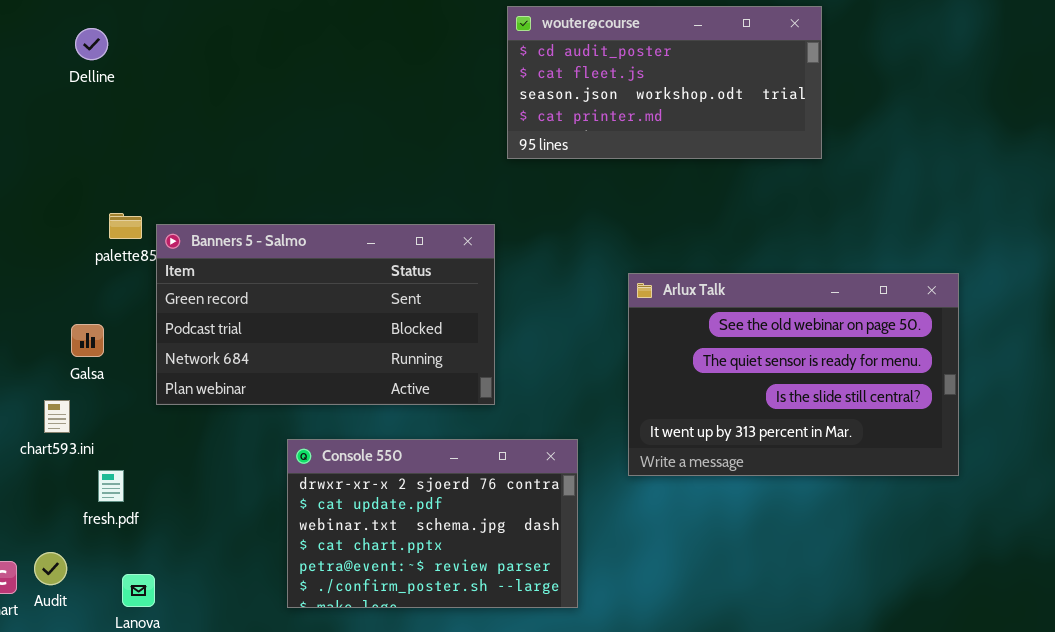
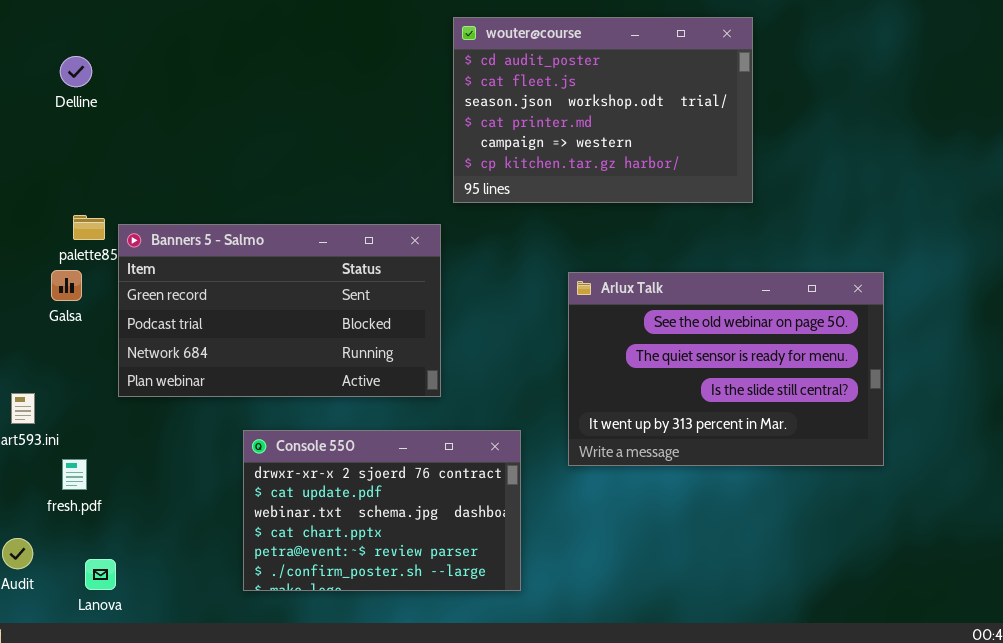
wouter@course: [507,6,822,159] -> [453,17,753,203], resized
Delline: [75,28,108,60] -> [60,56,92,87], moved
Galsa: [71,324,104,357] -> [51,270,82,301], moved

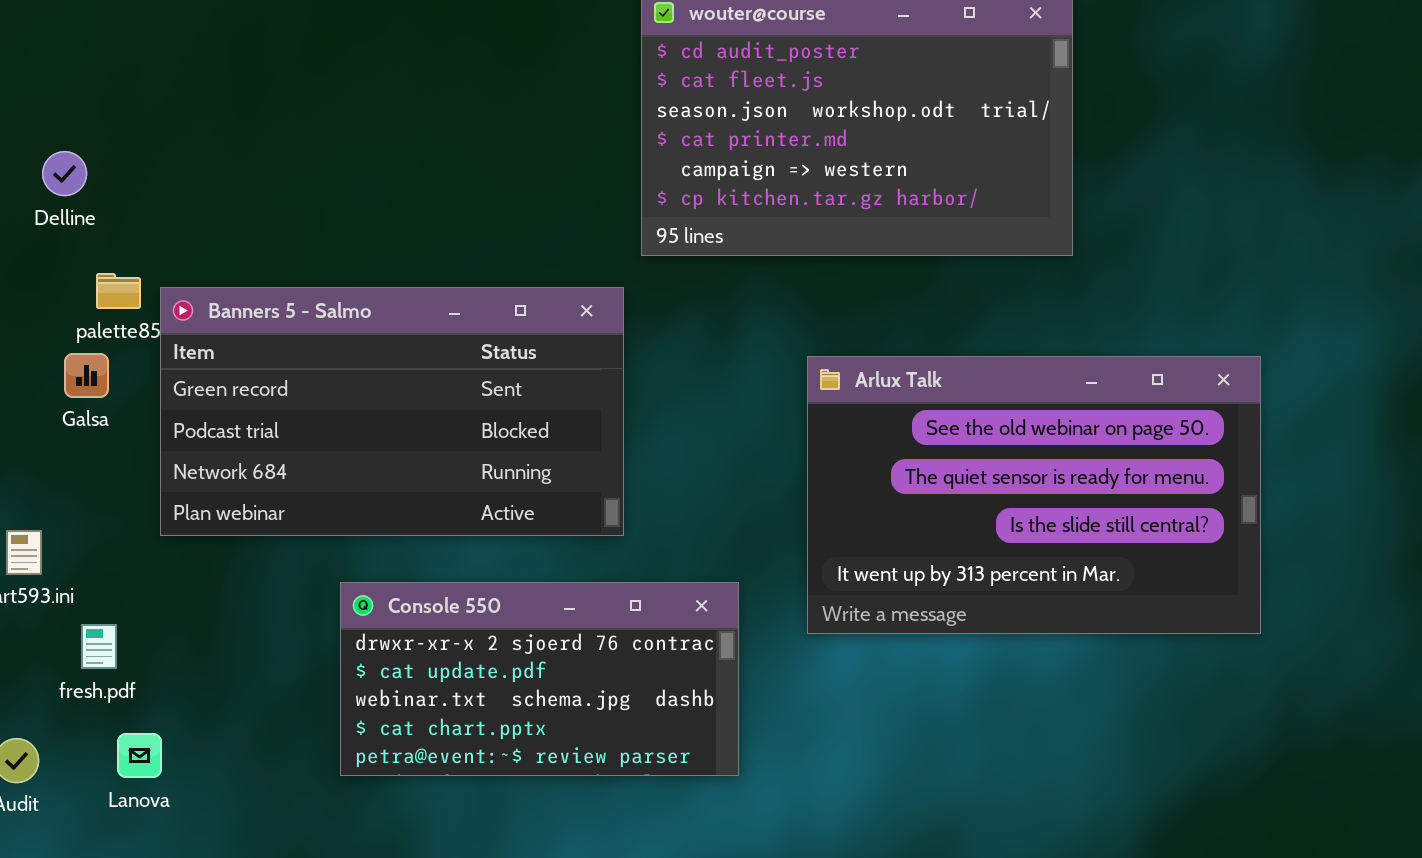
Delline: [60,56,92,87] -> [42,151,87,196], moved
Console 550: [243,430,521,591] -> [340,582,739,776], resized
Lanova: [85,559,116,590] -> [117,733,162,778], moved

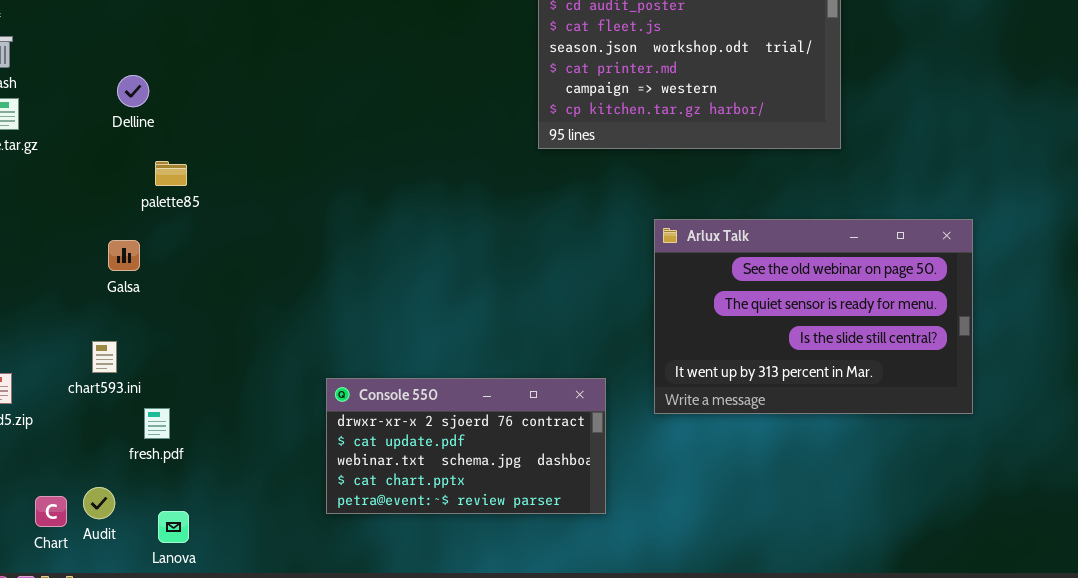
Banners 5 - Salmo: [160,287,624,536] -> none, closed
Galsa: [64,353,109,398] -> [108,240,140,271], moved
Lanova: [117,733,162,778] -> [158,511,189,543], moved

